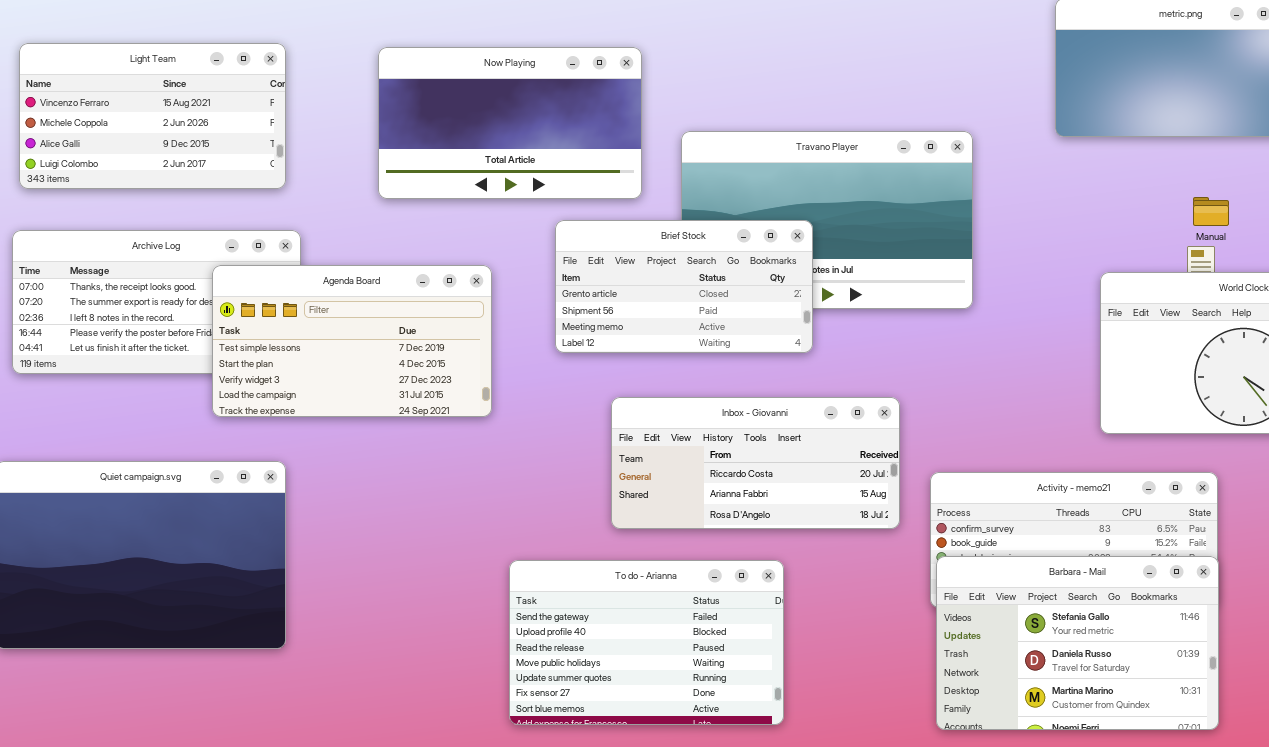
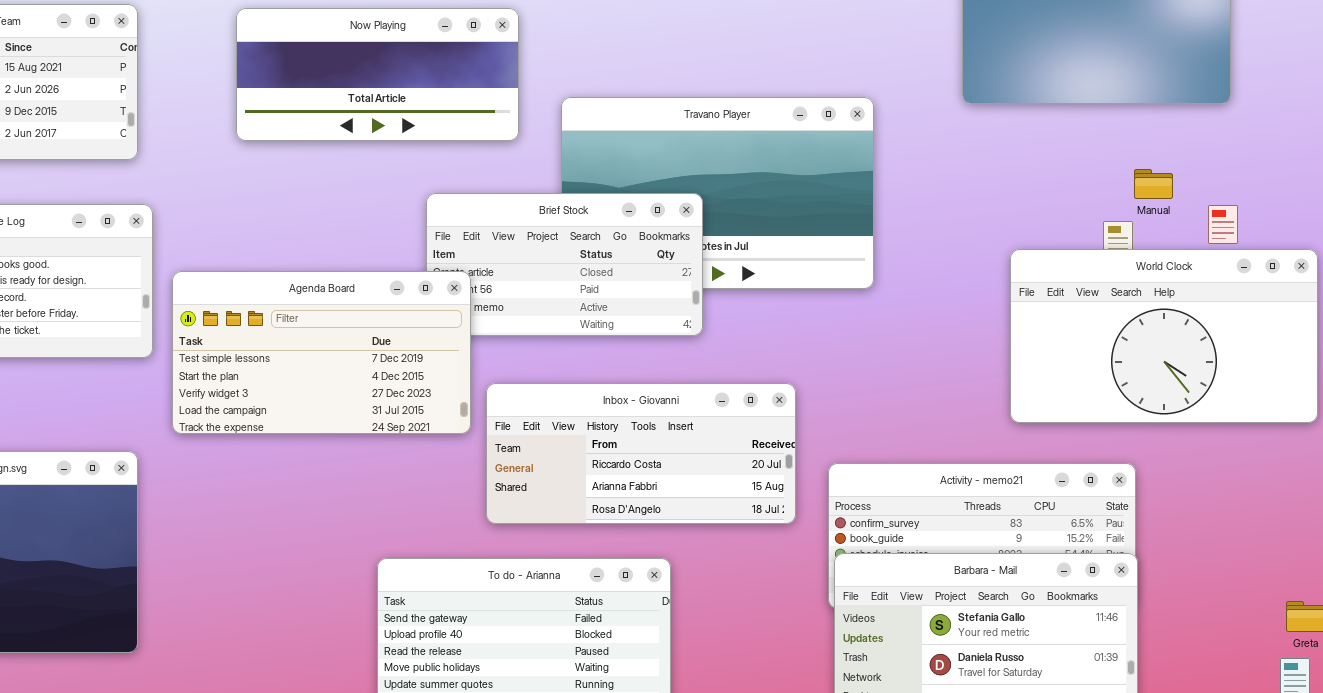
Now Playing: [378,47,642,199] -> [236,8,519,141], resized
Manual: [1193,197,1229,226] -> [1134,169,1173,199], moved
Agenda Board: [212,265,492,417] -> [172,271,471,434], moved

